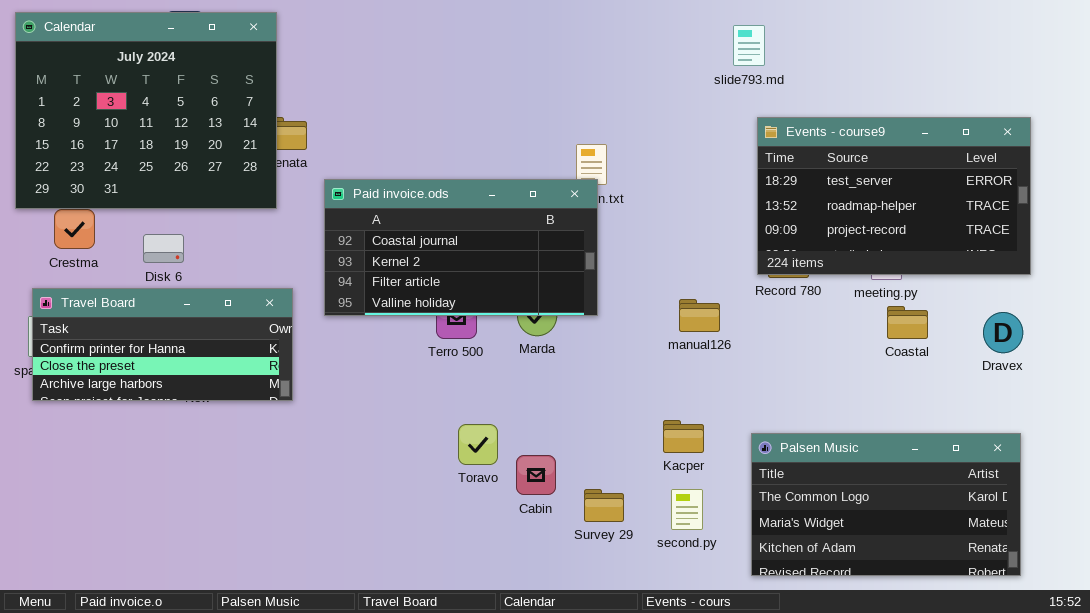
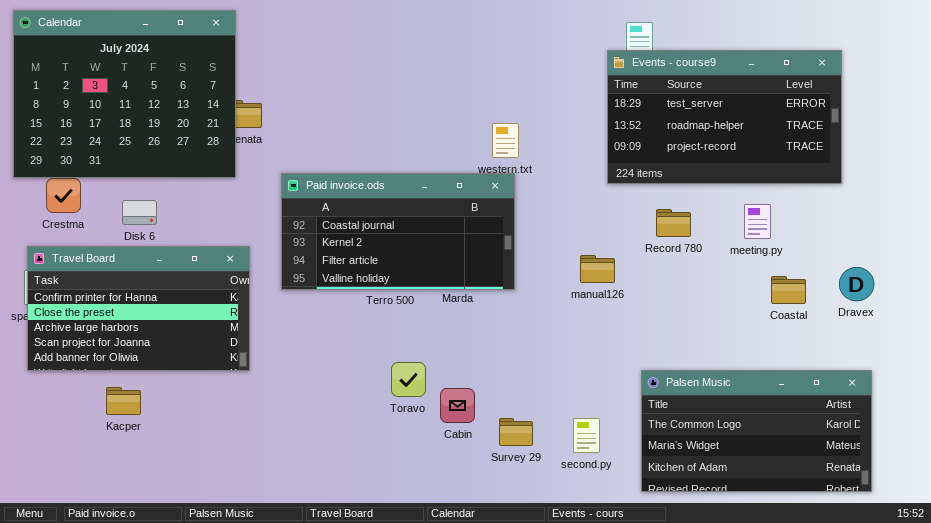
Events - course9: [757,117,1031,275] -> [607,50,842,184], moved
Paid invoice.ods: [324,179,598,316] -> [281,173,515,290], moved
Travel Board: [32,288,293,401] -> [27,246,250,371], resized
Coastal: [887,306,928,339] -> [771,276,806,304], moved
Kacper: [663,420,704,453] -> [106,387,141,415], moved

